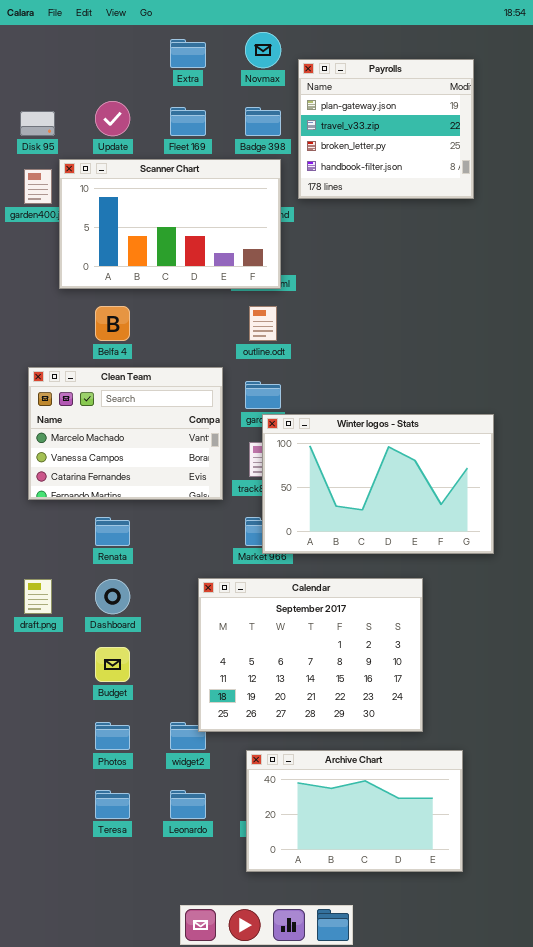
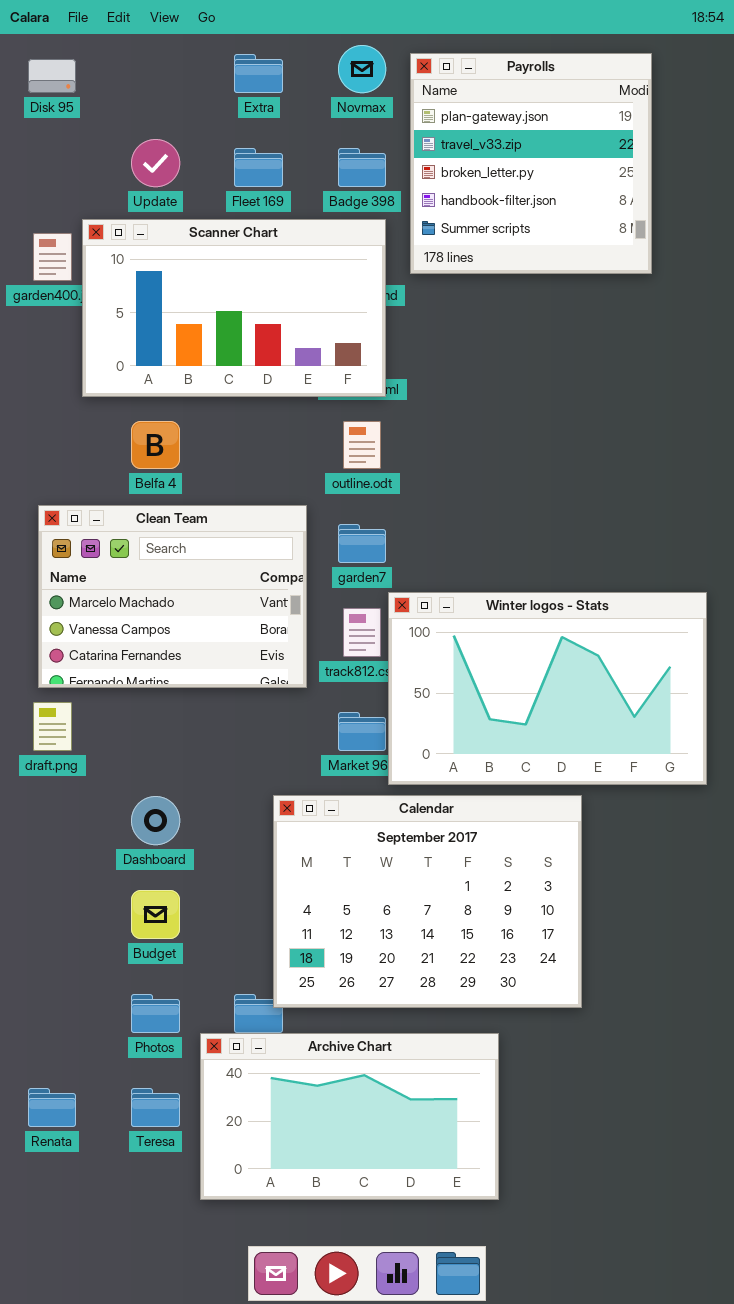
Payrolls: [298,59,474,199] -> [410,53,652,274], resized
Disk 95: [20,111,55,136] -> [28,59,76,93], moved
Winter logos - Stats: [262,414,494,554] -> [388,592,707,785], moved
Renata: [95,517,130,546] -> [28,1088,76,1127], moved
draft.png: [24,579,52,614] -> [33,702,72,751], moved
Archive Chart: [246,750,463,872] -> [200,1033,499,1200], moved

